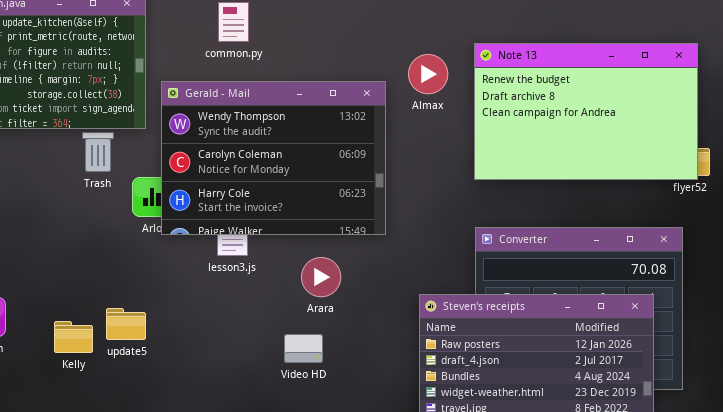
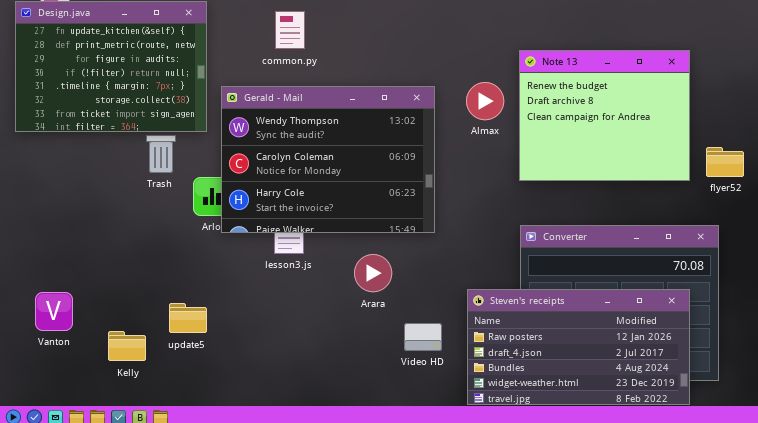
Note 13: [474,43,698,180] -> [519,50,690,181], resized
Almax: [408,54,448,94] -> [466,82,504,120], moved
Kelly: [54,321,93,353] -> [108,331,146,361], moved
Video HD: [284,334,323,363] -> [404,323,442,351], moved

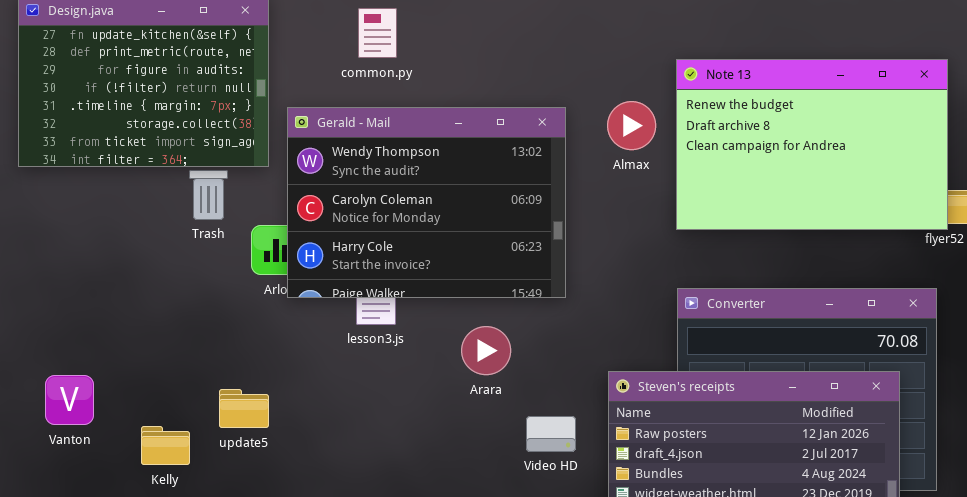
Note 13: [519,50,690,181] -> [676,59,948,230], resized

